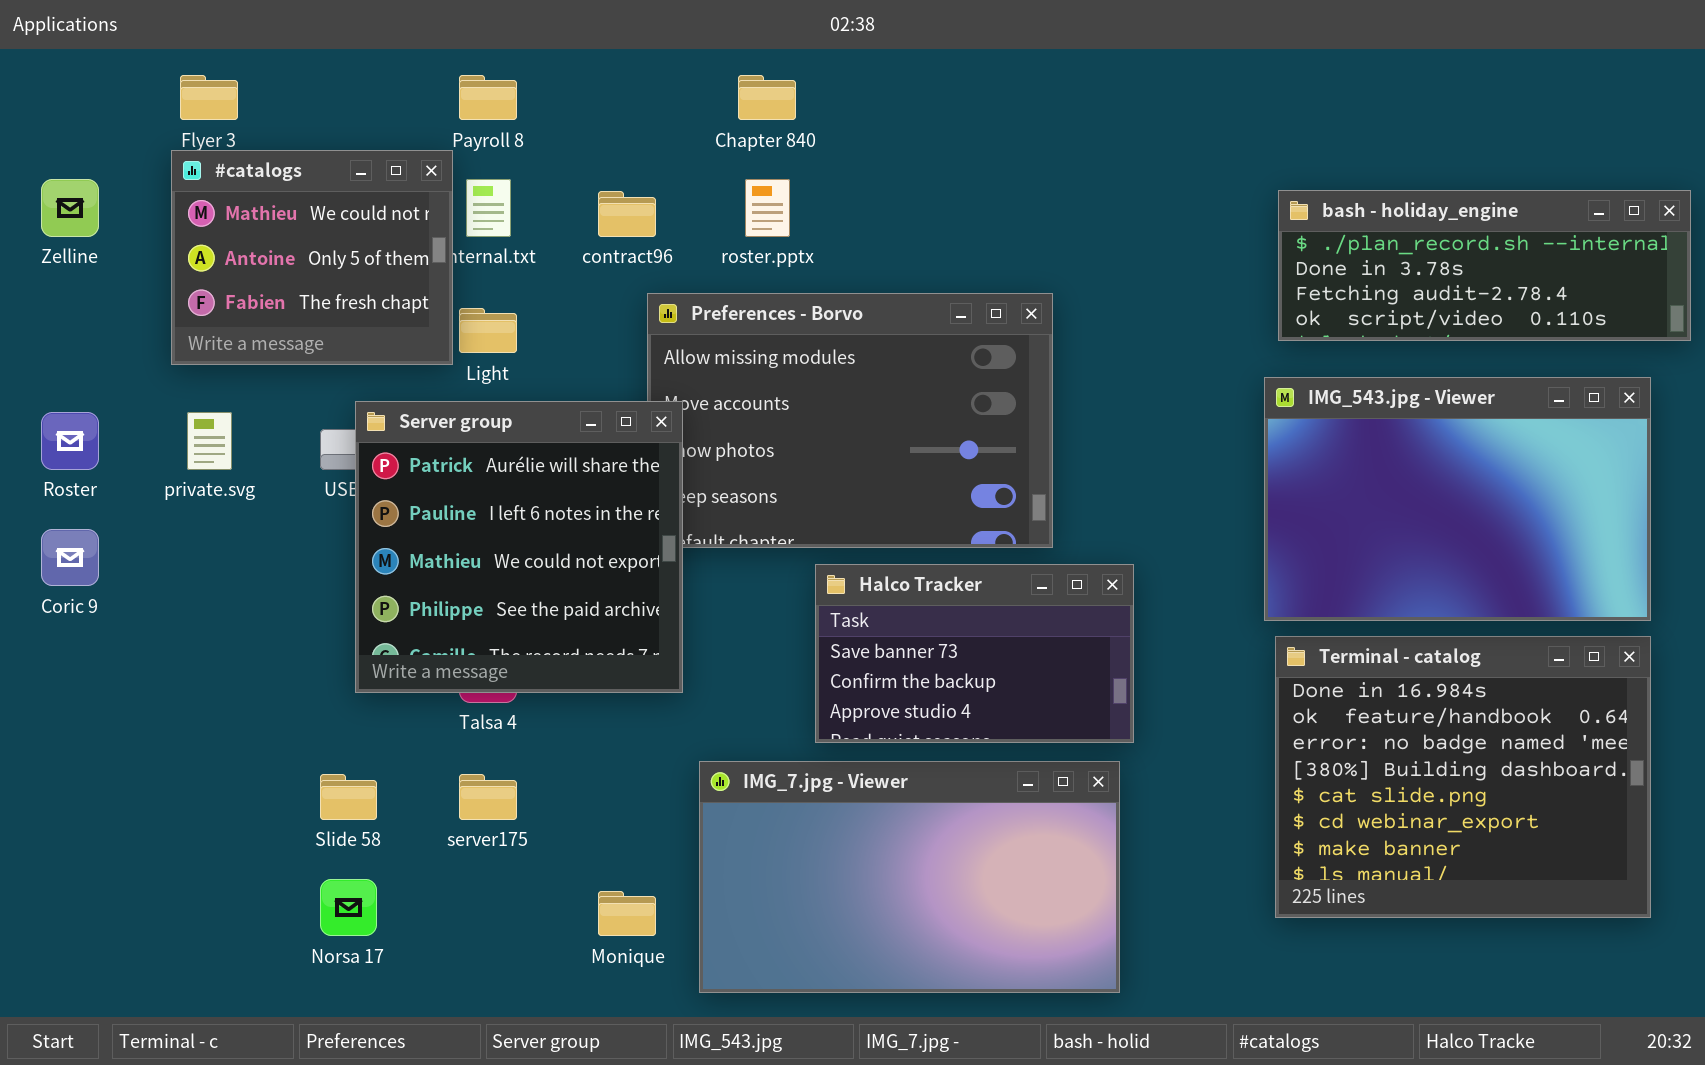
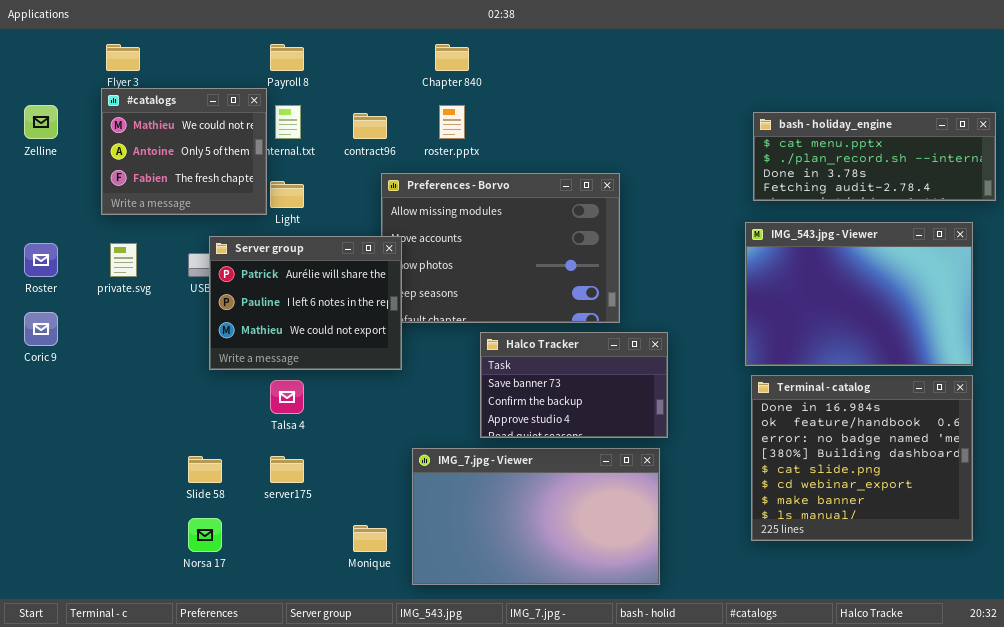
bash - holiday_engine: [1278,190,1691,341] -> [753,112,996,201], scrolled up 1 row
Server group: [355,401,683,693] -> [209,236,402,370], resized

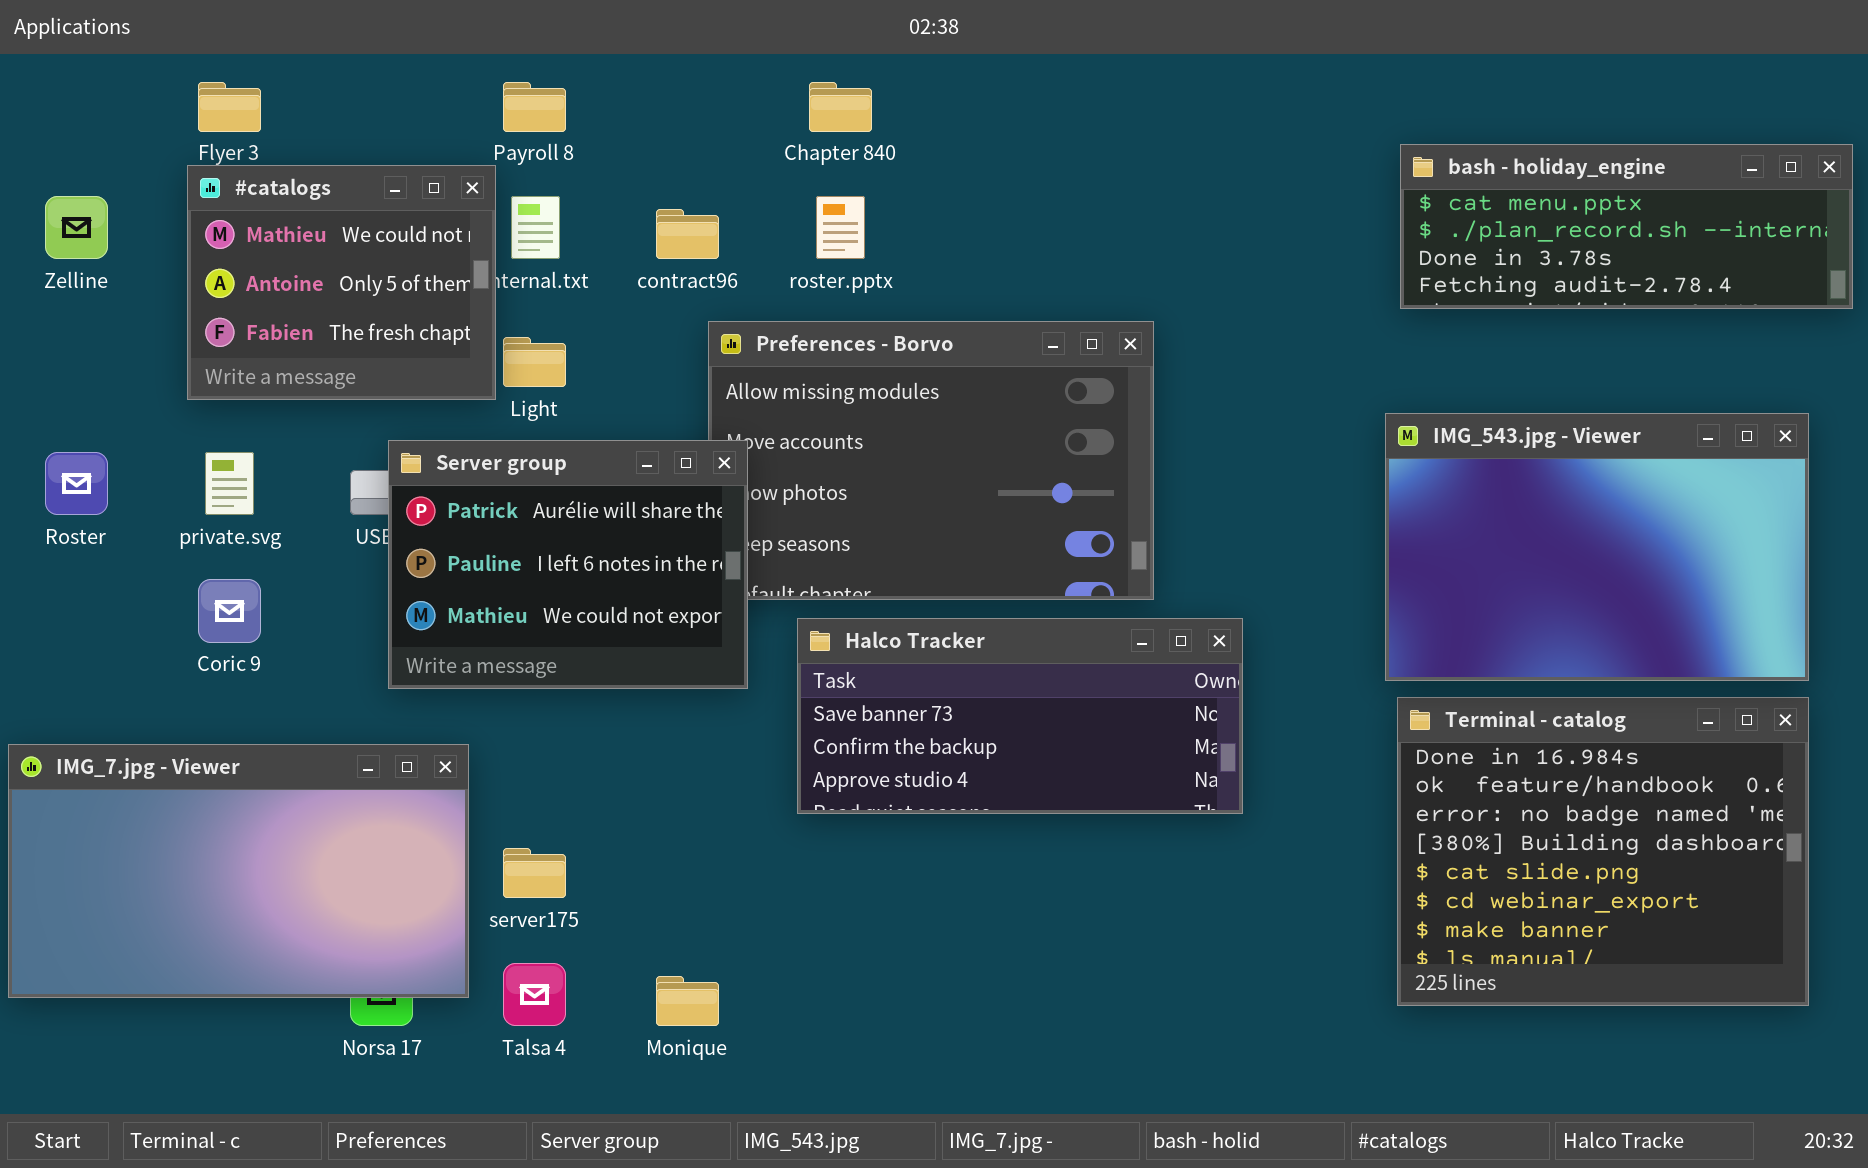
bash - holiday_engine: [753,112,996,201] -> [1400,144,1853,309], moved
Coric 9: [24,312,58,346] -> [198,579,261,643], moved
Halco Tracker: [480,332,668,438] -> [797,618,1243,814], resized
Talsa 4: [270,380,304,414] -> [503,963,566,1026], moved
IMG_7.jpg - Viewer: [412,448,660,585] -> [8,744,469,998], moved

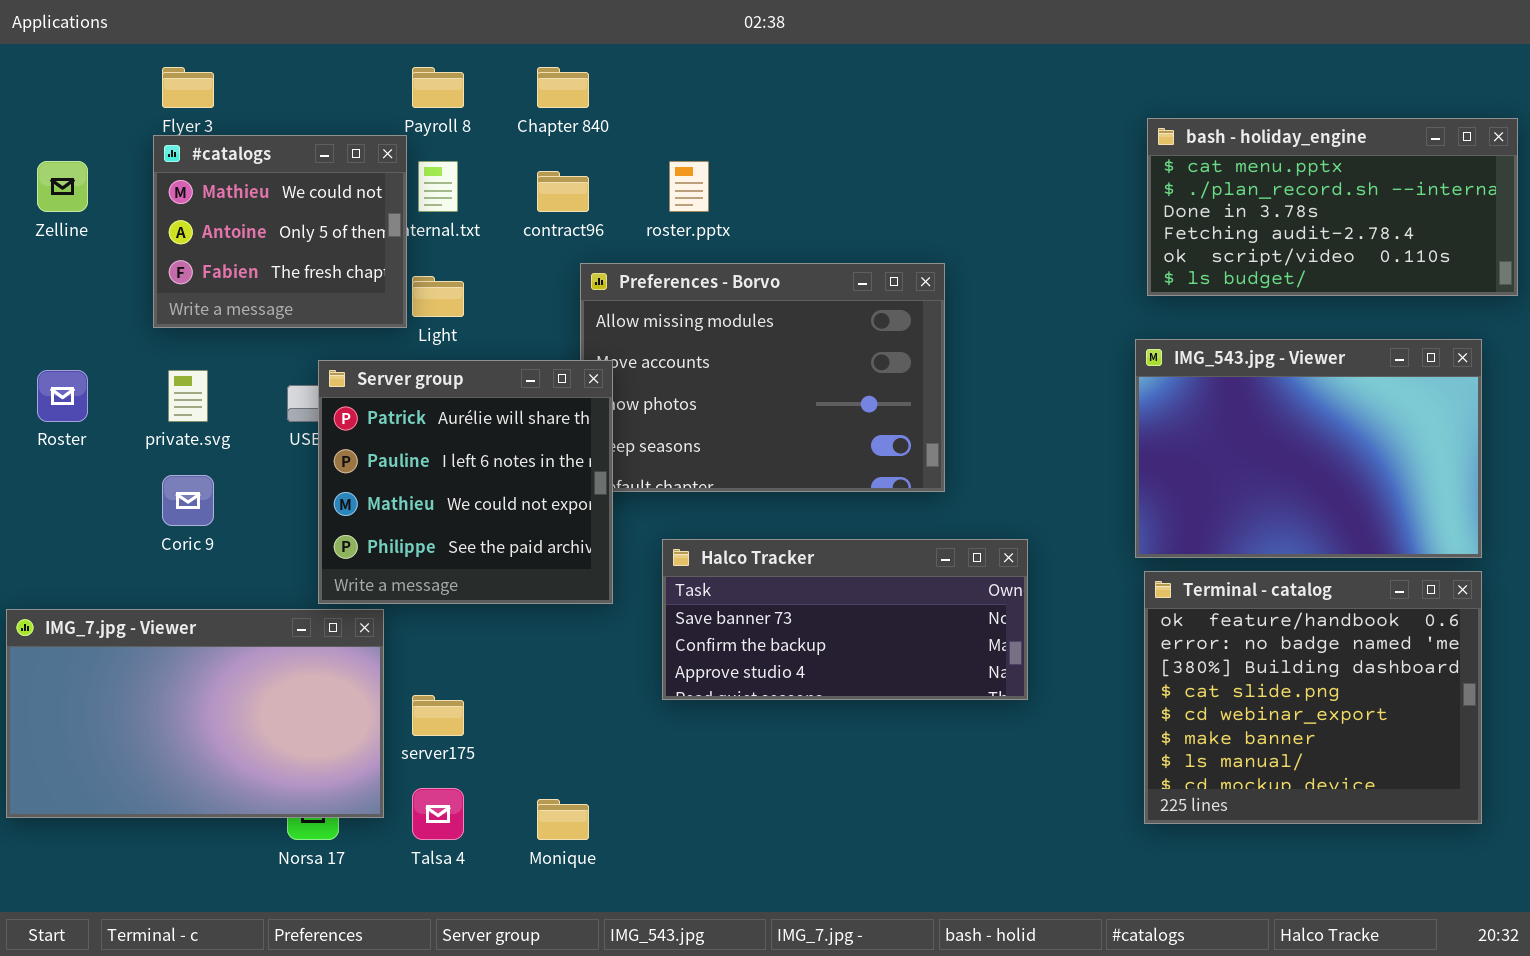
Chapter 840: [809,82,872,132] -> [537,67,589,108], moved
bash - holiday_engine: [1400,144,1853,309] -> [1147,118,1518,296], resized
Server group: [388,440,748,689] -> [318,360,613,604], resized
Halco Tracker: [797,618,1243,814] -> [662,539,1028,700], moved
Terminal - catalog: [1397,697,1809,1006] -> [1144,571,1482,824], scrolled down 1 row

